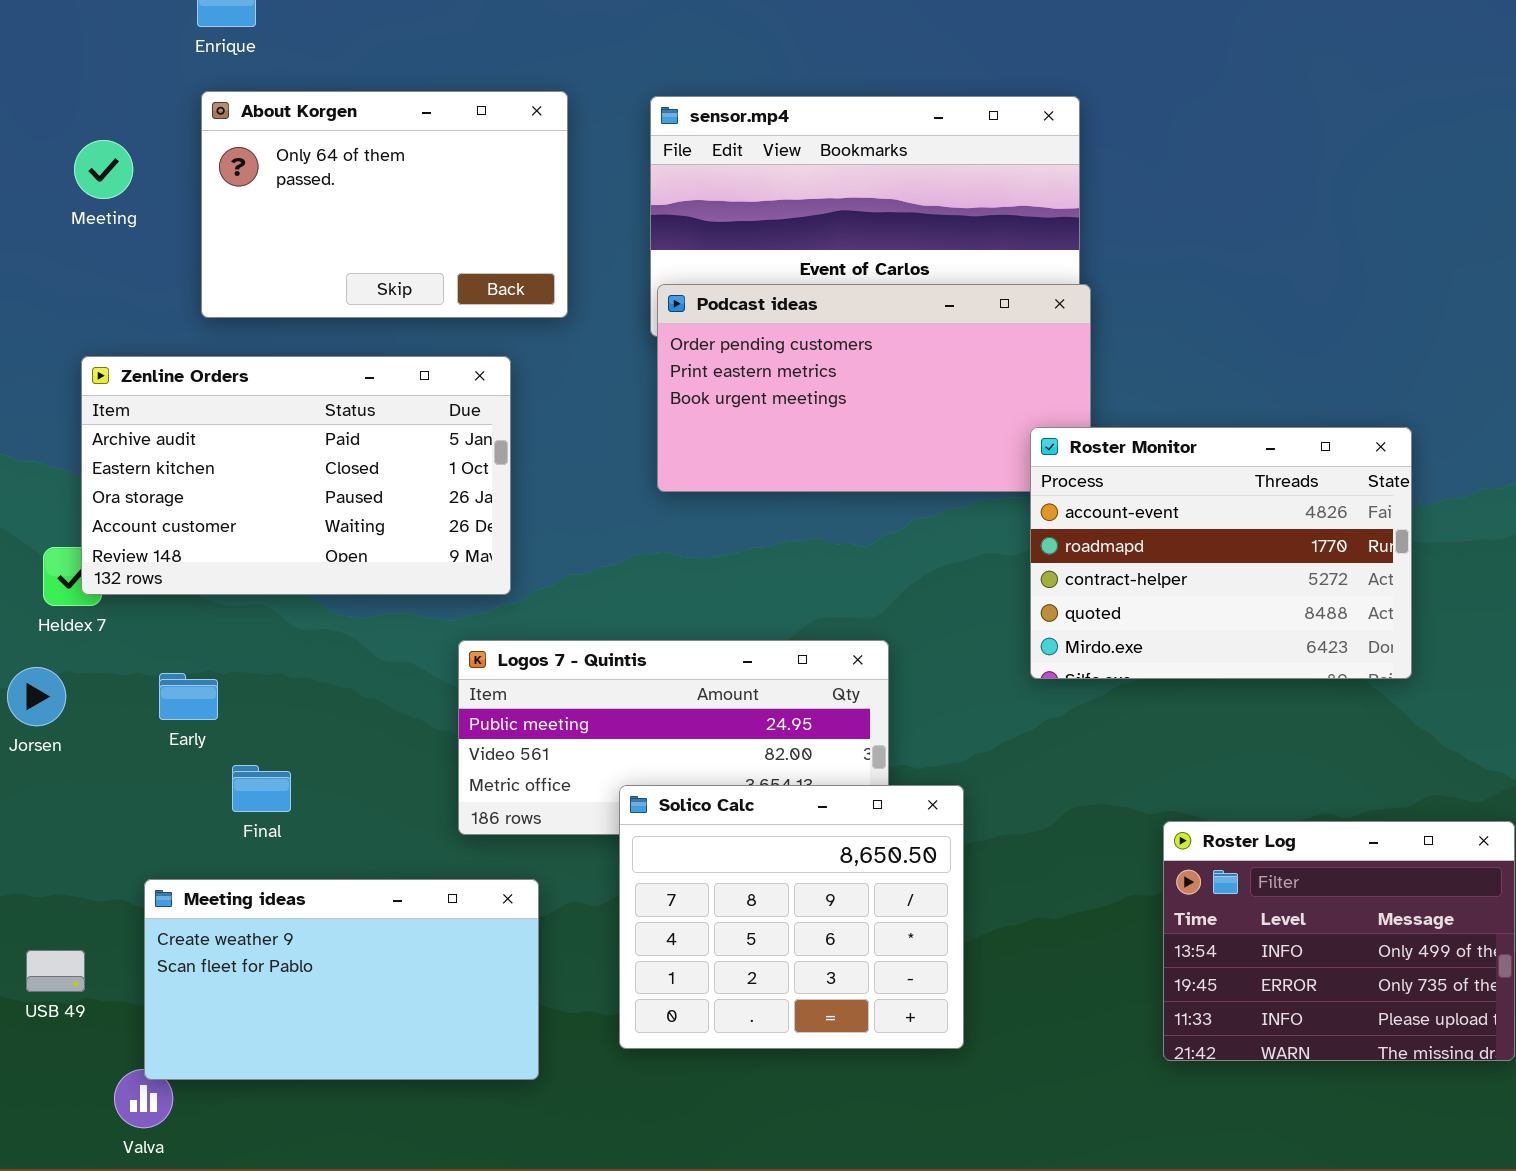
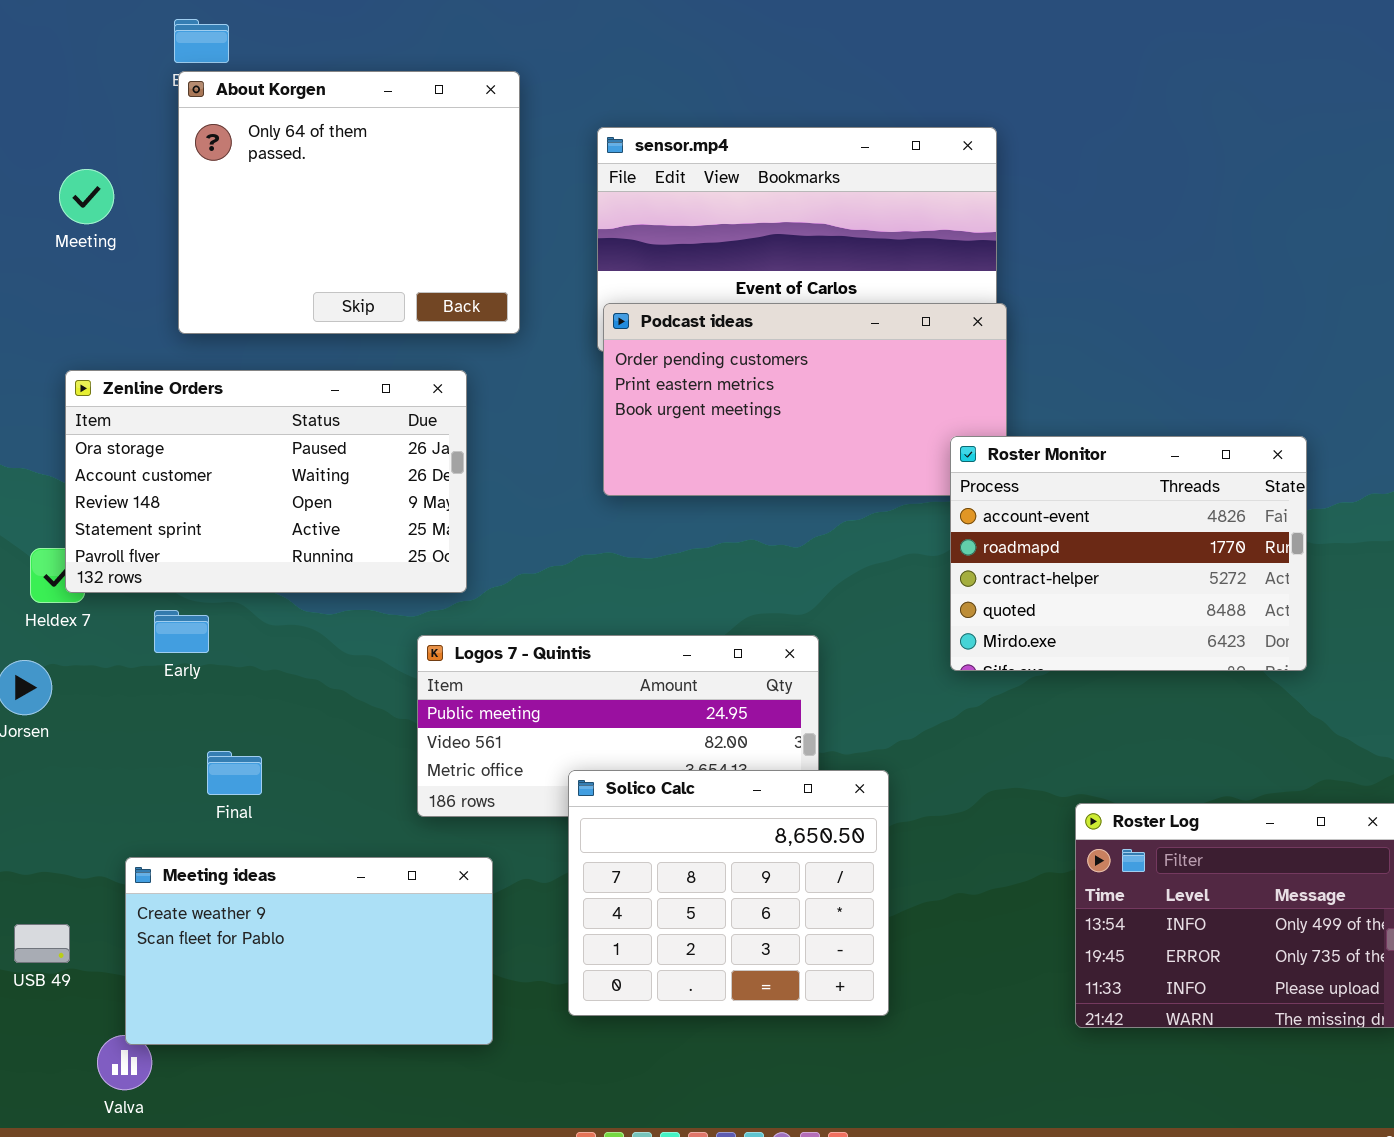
About Korgen: [201,91,568,318] -> [178,71,520,334], resized
Zenline Orders: [81,356,511,595] -> [65,370,467,593], scrolled down 2 rows
Early: [159,673,218,720] -> [154,610,209,653], moved

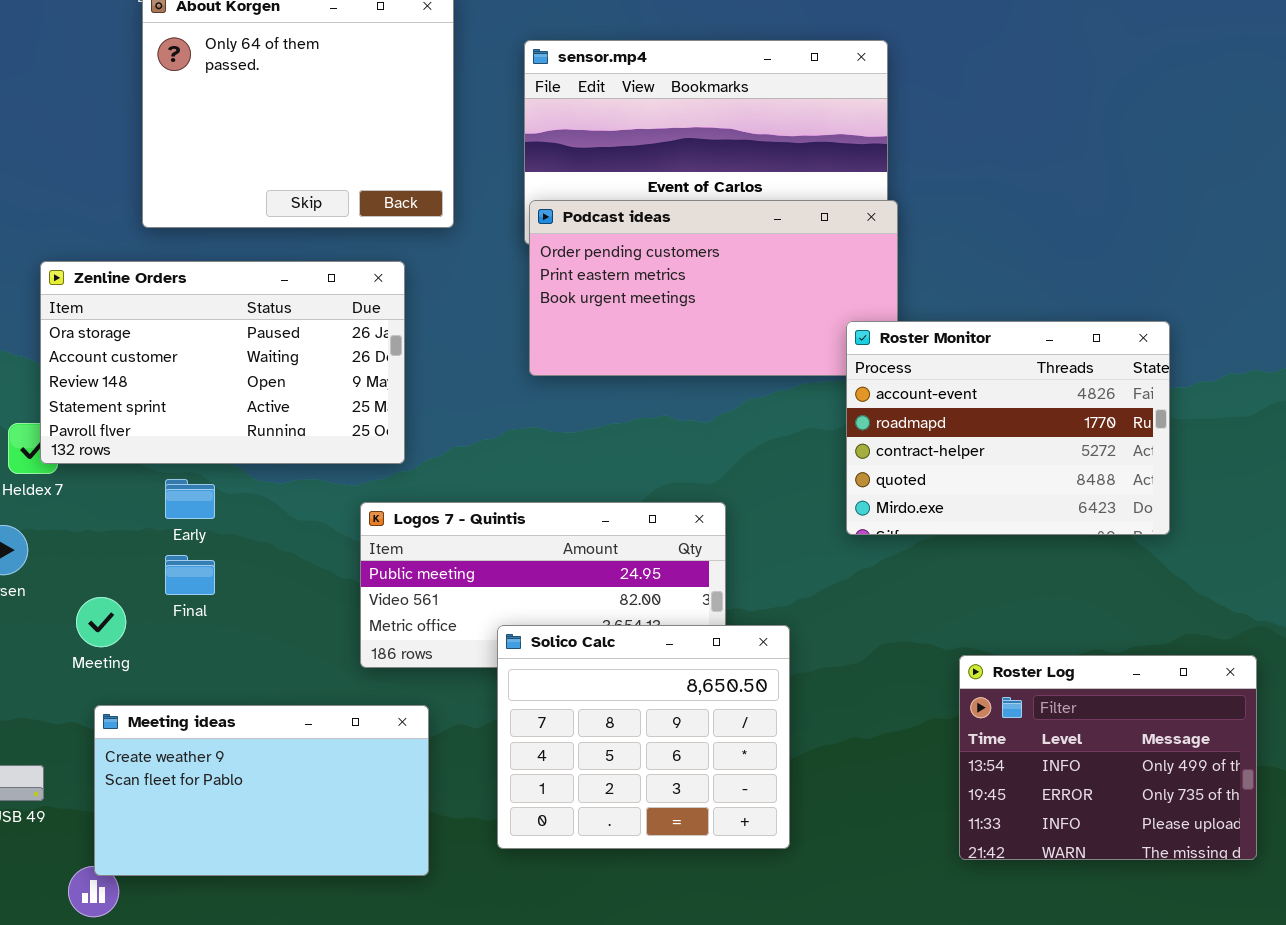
Meeting: [59,169,114,224] -> [76,597,126,647], moved
Early: [154,610,209,653] -> [165,479,215,519], moved
Final: [207,751,262,795] -> [165,555,215,595], moved

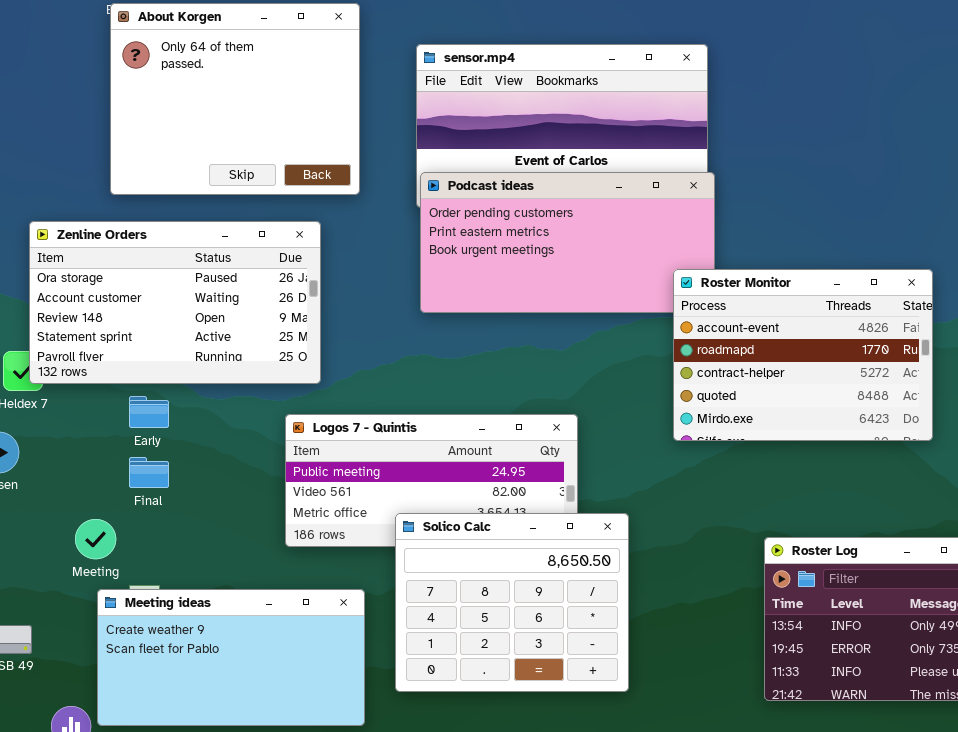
Meeting: [76,597,126,647] -> [75,519,116,559], moved
Meeting ideas: [94,705,429,876] -> [97,589,365,726], moved

